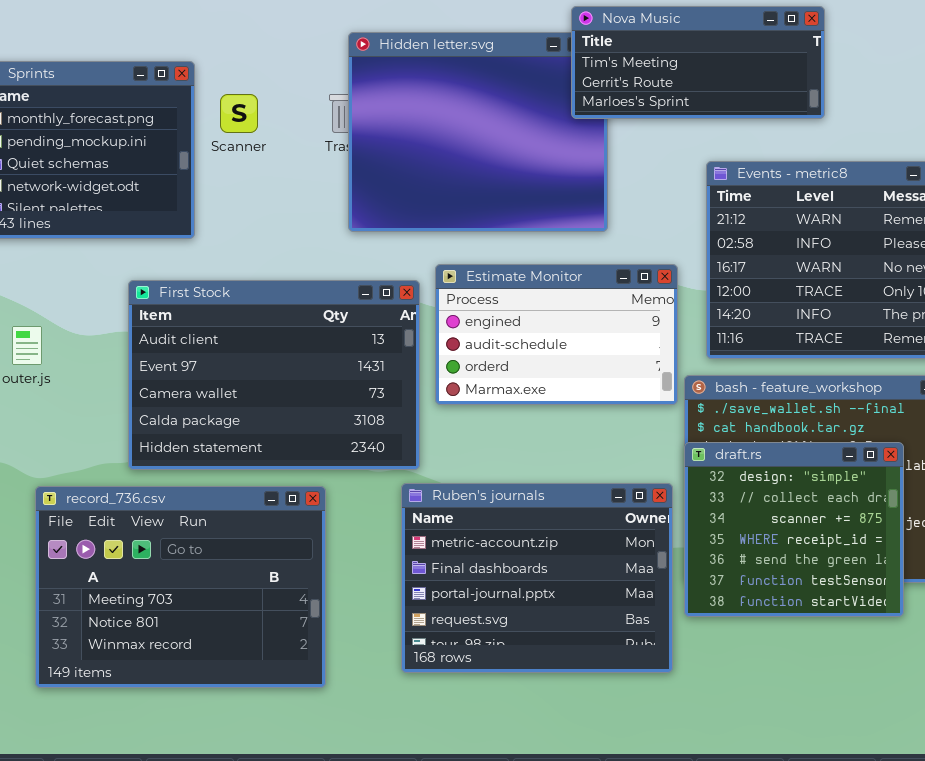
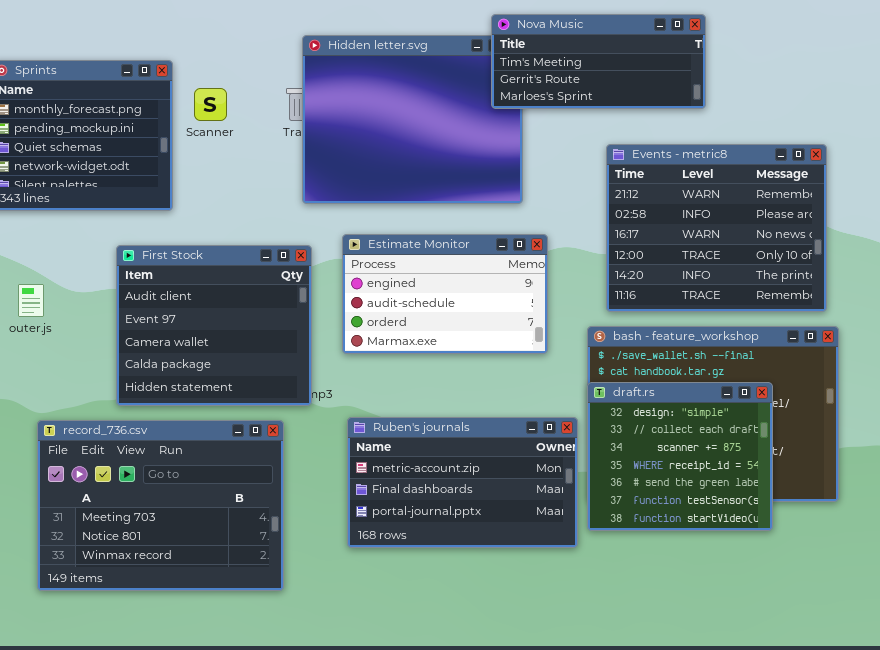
Estimate Monitor: [435,264,678,405] -> [342,234,548,354], moved
First Stock: [128,280,420,470] -> [116,245,312,406], resized
Ruben's journals: [401,483,673,673] -> [347,417,578,548], resized

